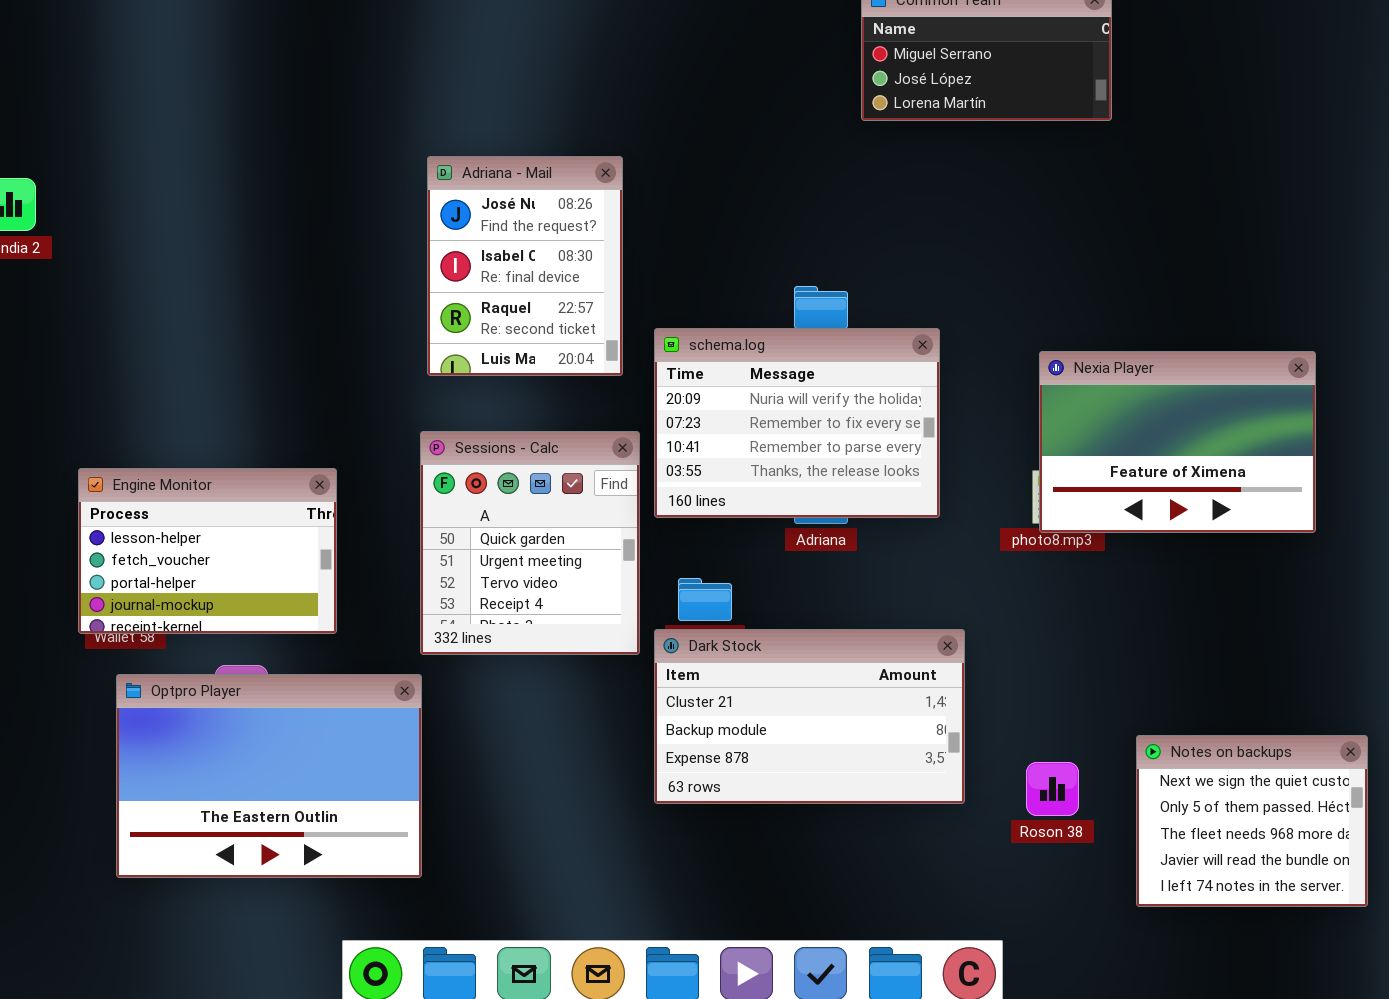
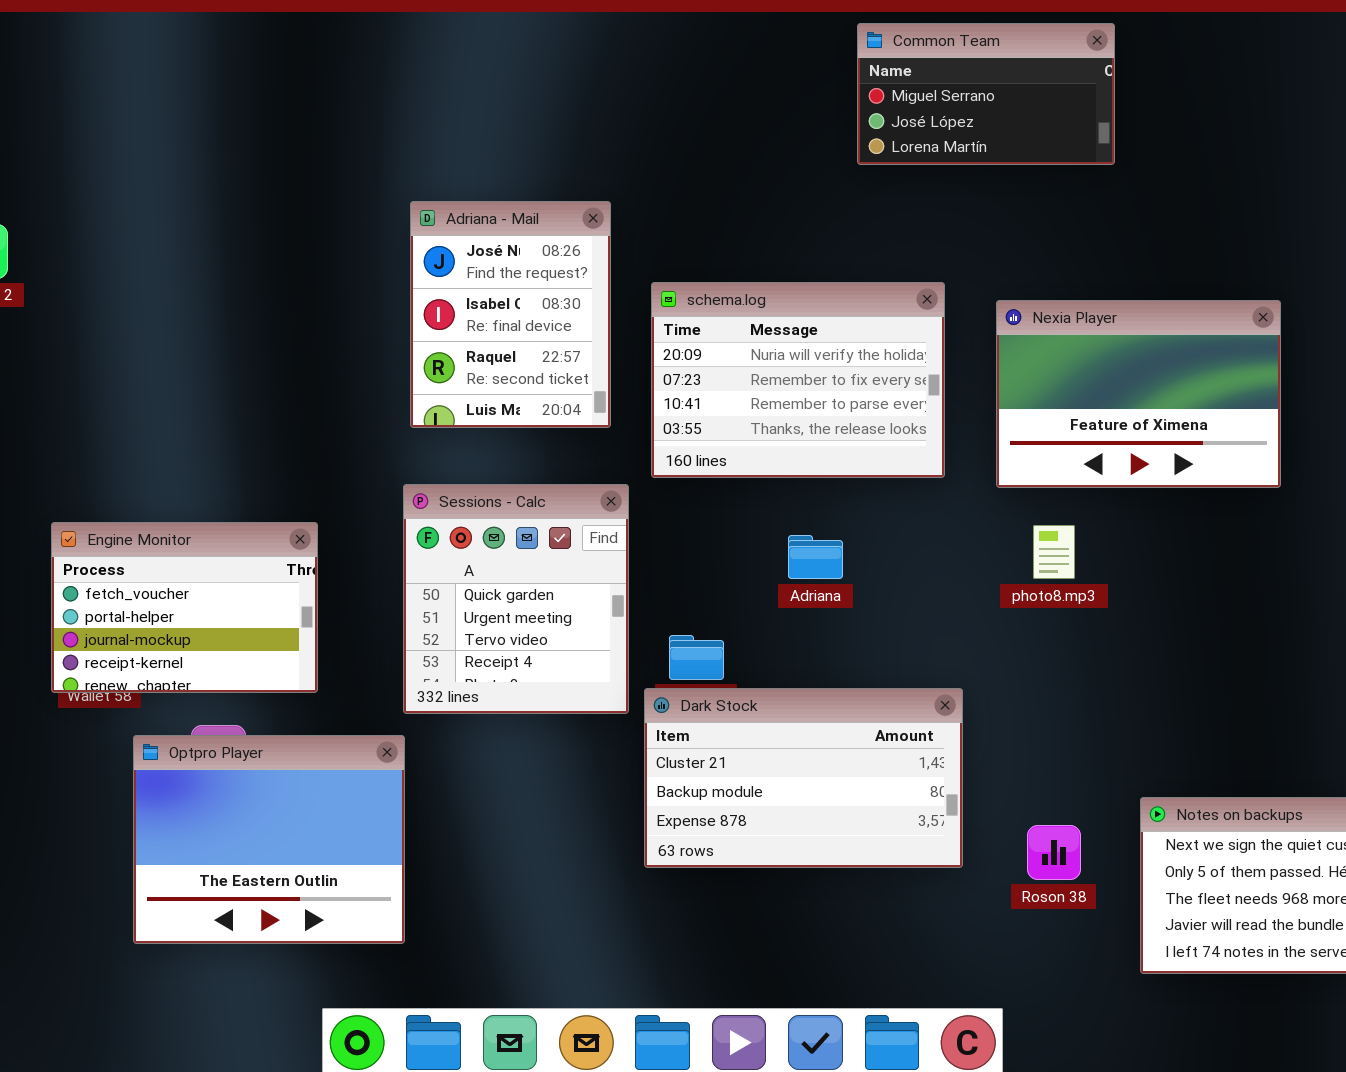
schema.log: [654,328,940,518] -> [651,282,945,478], moved
Nexia Player: [1039,351,1316,533] -> [996,300,1281,488], moved
Engine Monitor: [78,468,337,634] -> [51,522,318,693], scrolled down 1 row
Optpro Player: [116,674,422,878] -> [133,735,405,944], resized

